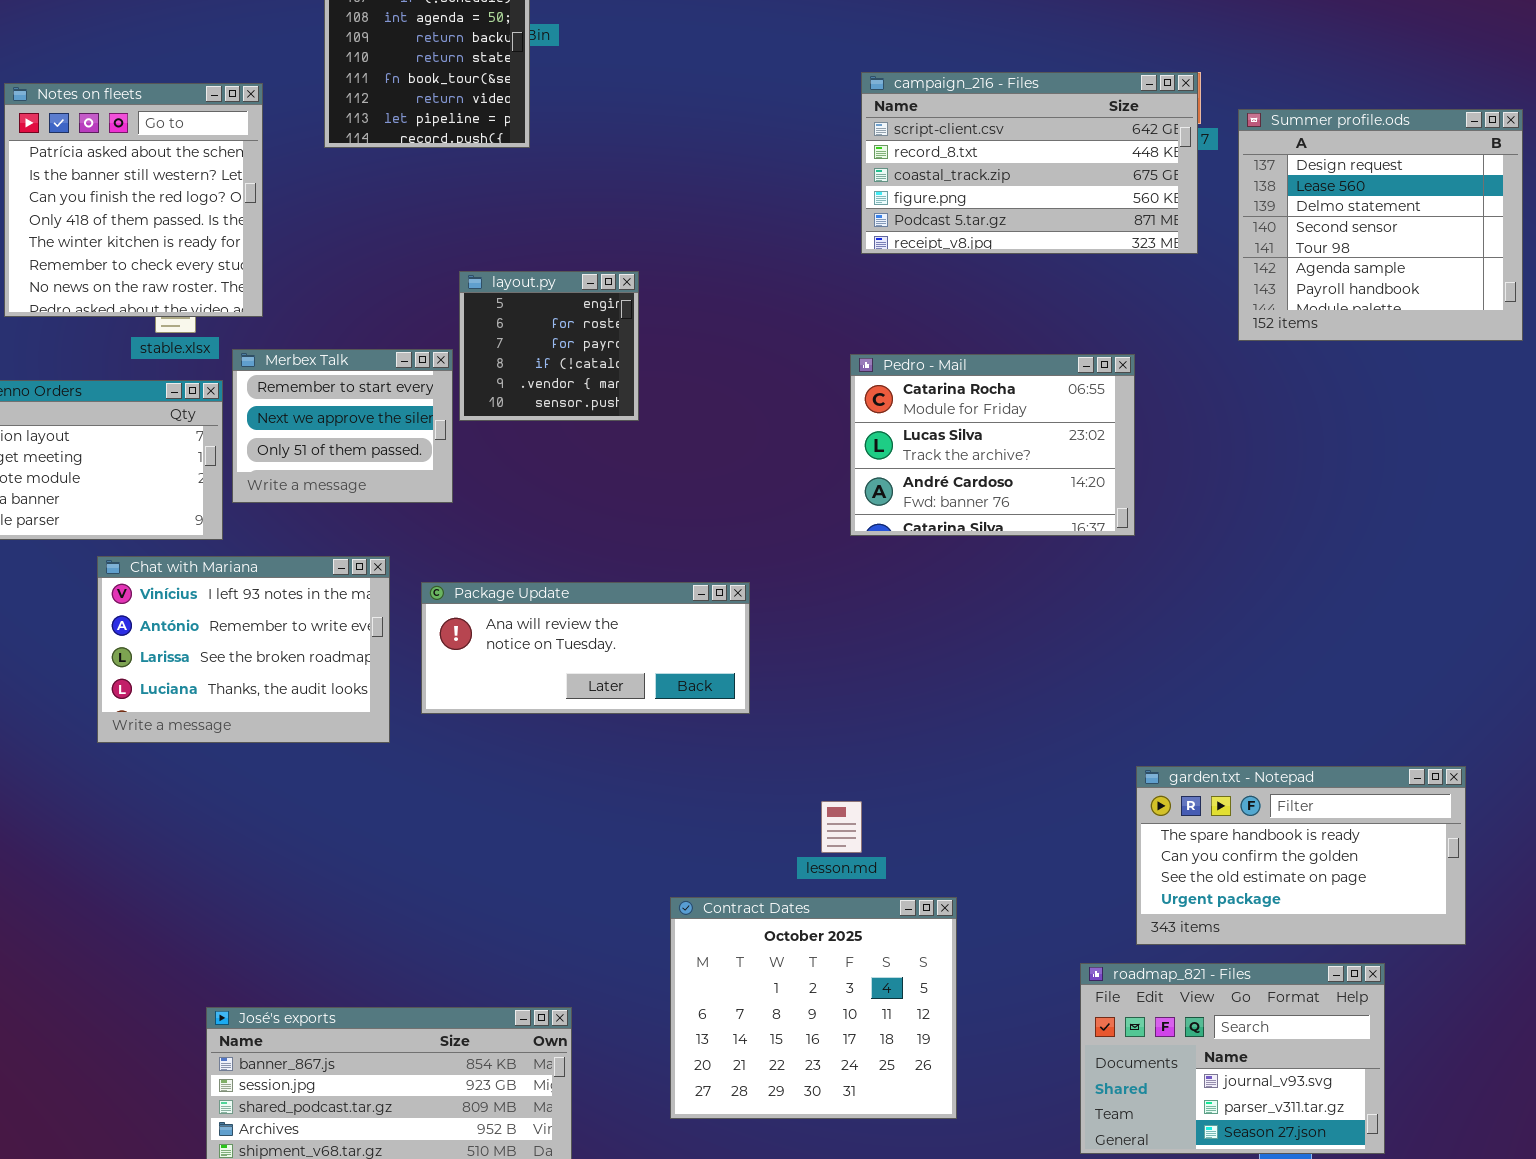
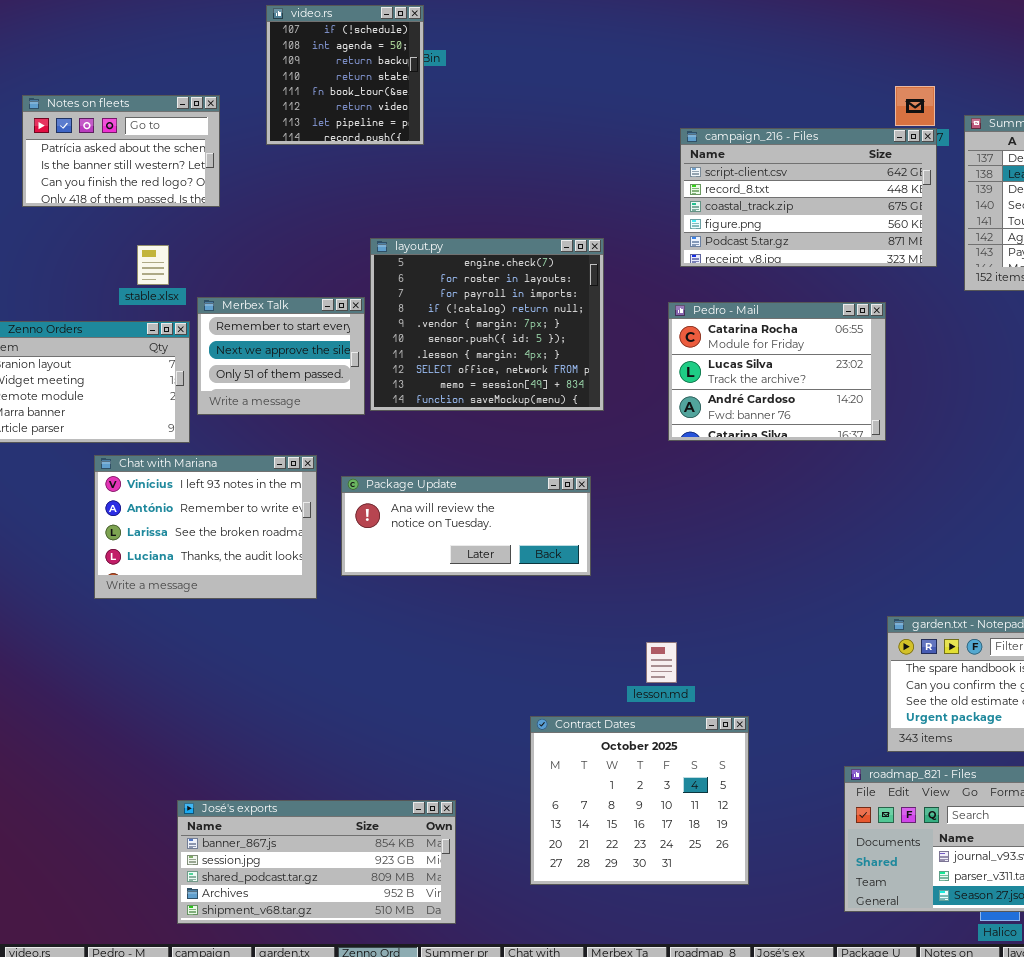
campaign_216 - Files: [861,72,1198,254] -> [680,128,937,267], moved
Notes on fleets: [4,83,263,317] -> [22,95,220,207], resized
layout.py: [459,271,639,421] -> [370,238,604,411], resized

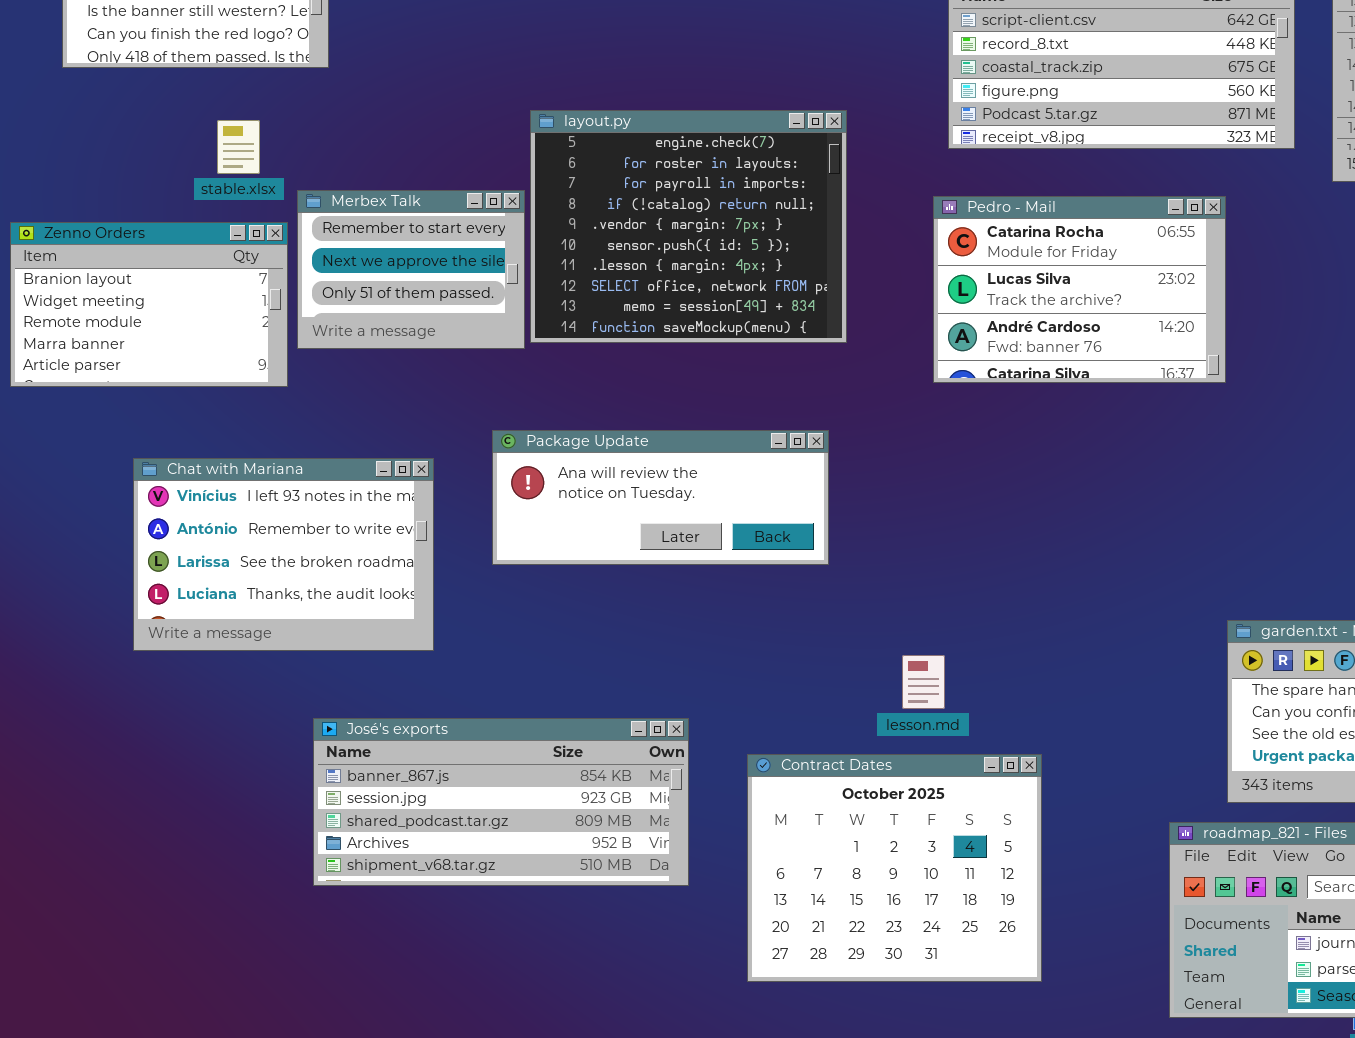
Chat with Mariana: [94,455,317,599] -> [133,458,434,651], moved
José's exports: [177,800,456,924] -> [313,718,689,886], moved

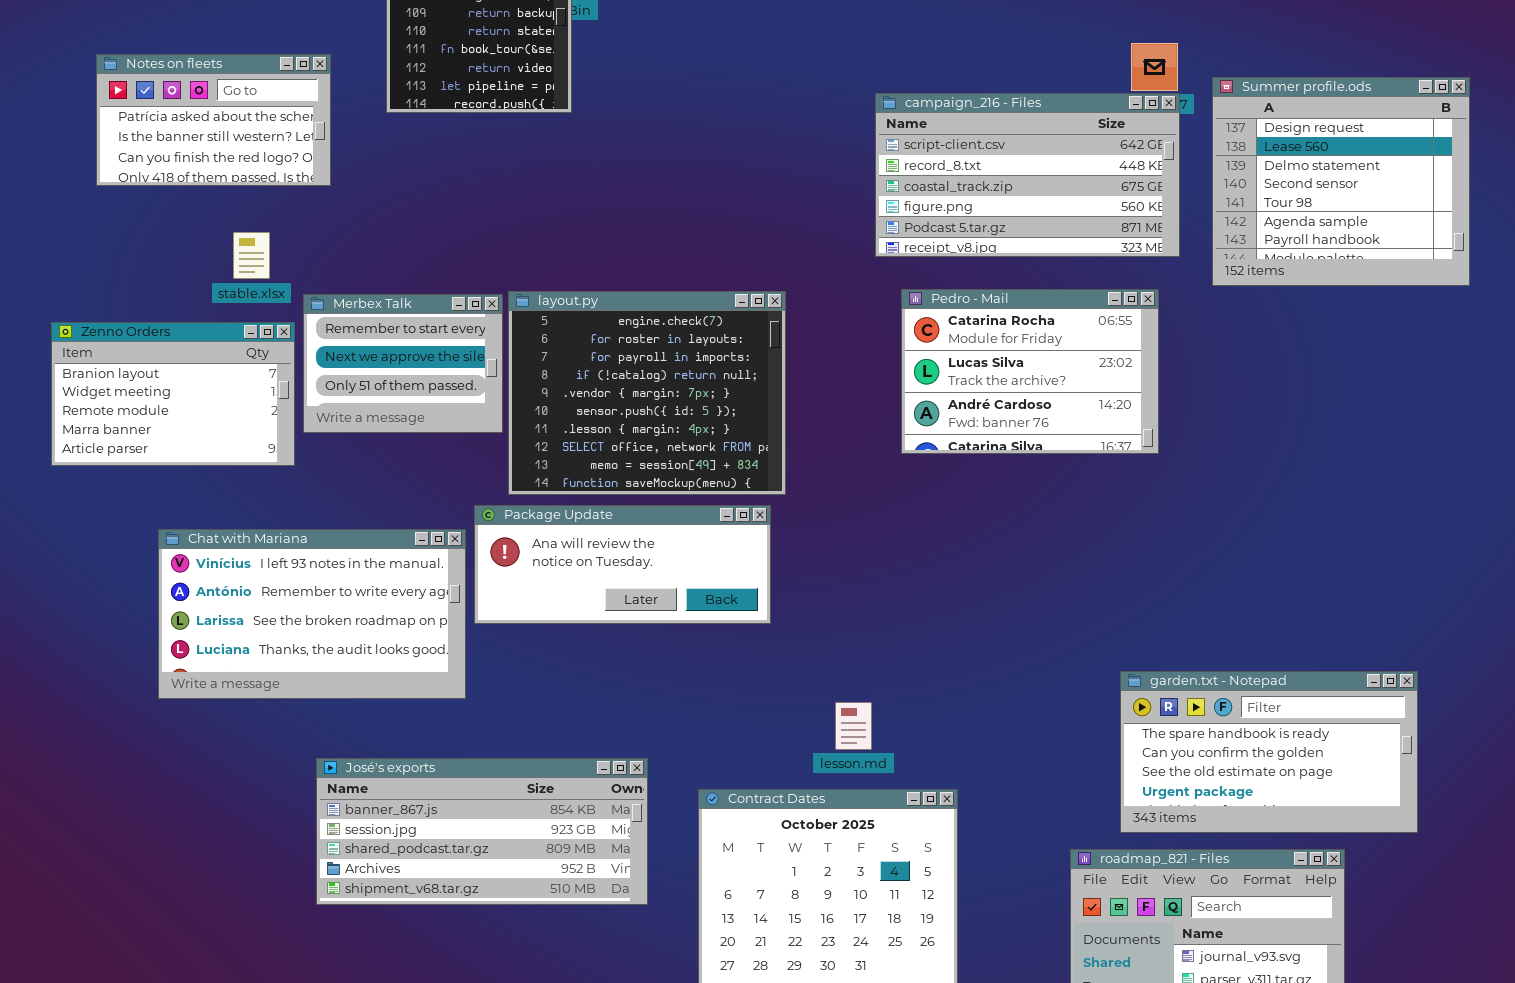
layout.py: [530,110,847,343] -> [508,291,786,495], moved
Pedro - Mail: [933,196,1226,383] -> [901,289,1159,454], moved
Chat with Mariana: [133,458,434,651] -> [158,529,466,699], resized

